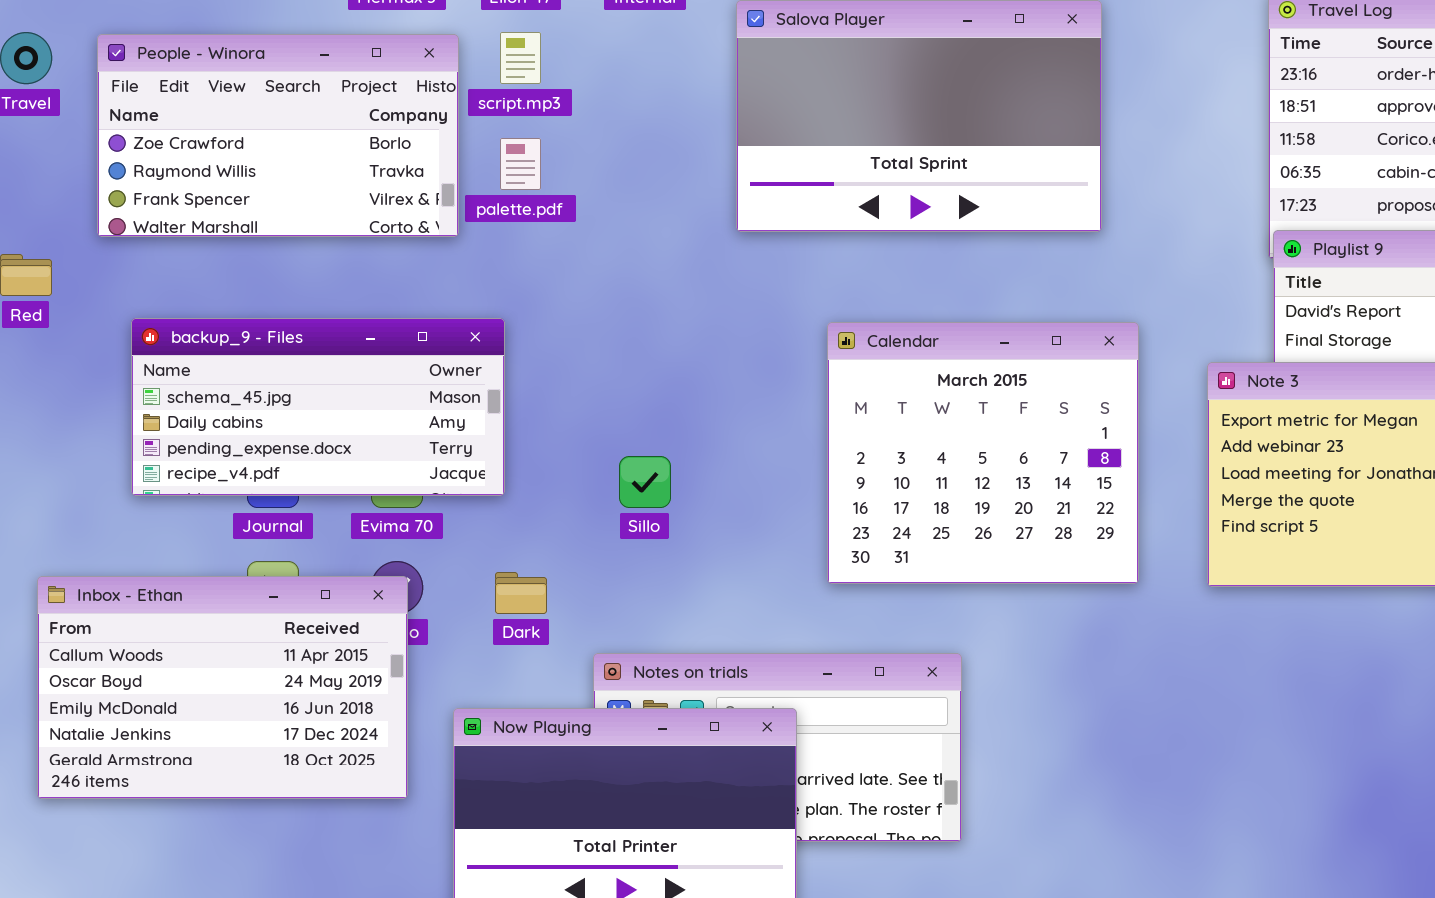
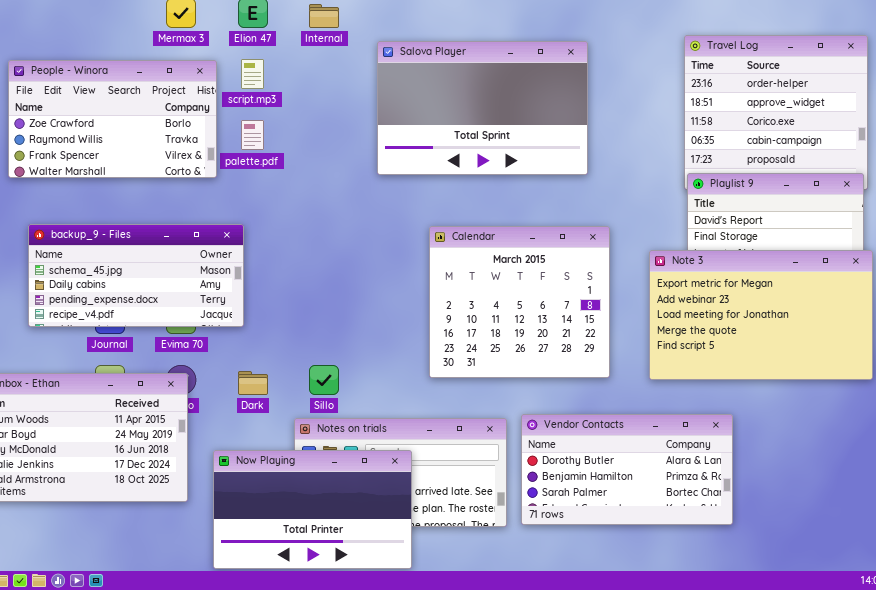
Sillo: [619,456,671,508] -> [309,365,339,395], moved
Vendor Contacts: none -> [521,414,733,525], opened

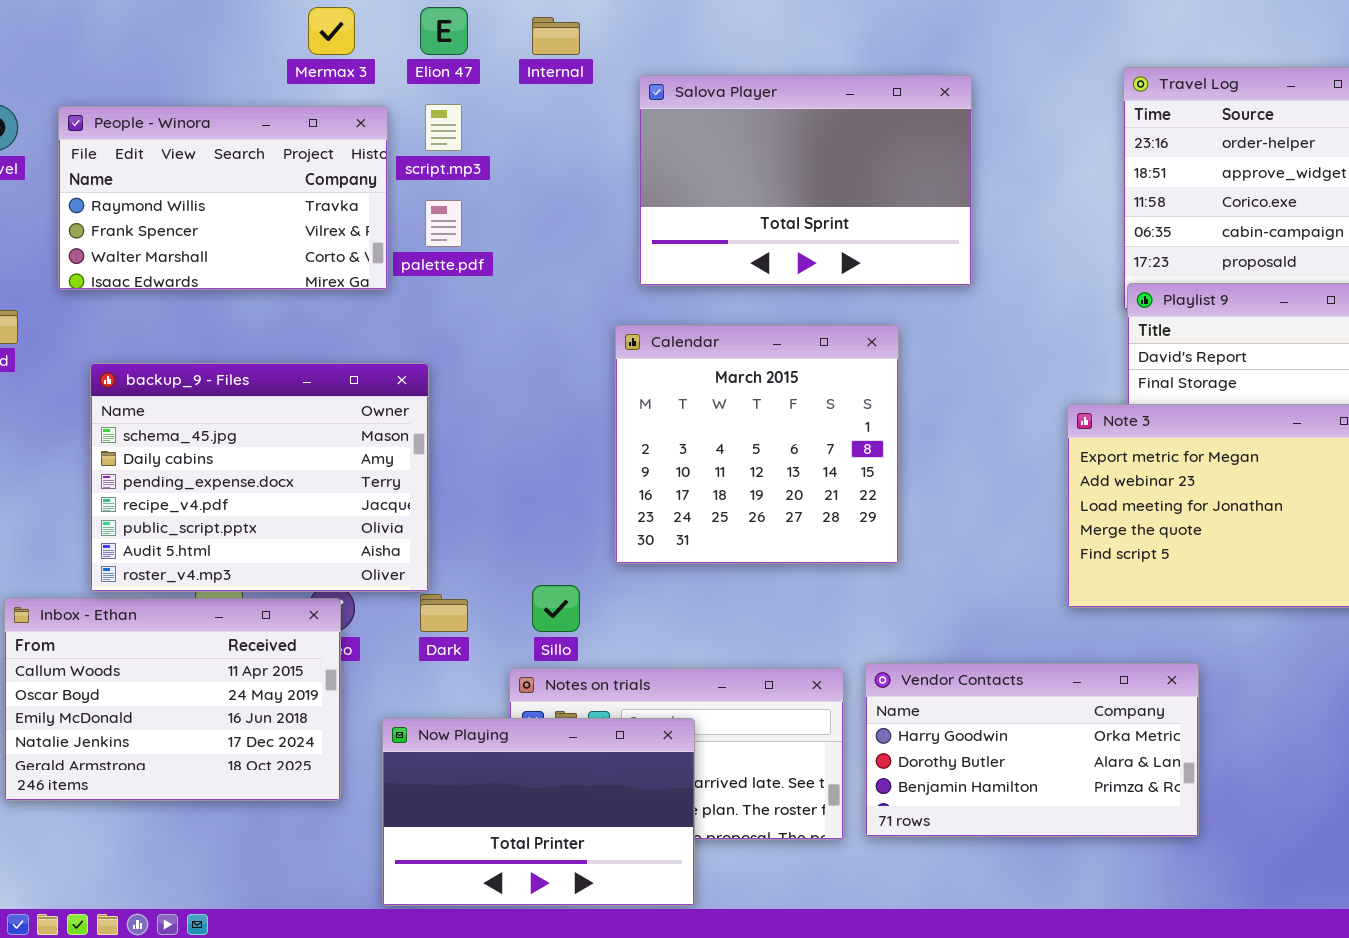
People - Winora: [8,60,217,178] -> [58,106,388,290], scrolled down 1 row
backup_9 - Files: [28,224,244,327] -> [90,363,429,592], resized
Calendar: [429,226,610,378] -> [615,325,899,564], moved
Vendor Contacts: [521,414,733,525] -> [865,663,1199,837], scrolled up 1 row

